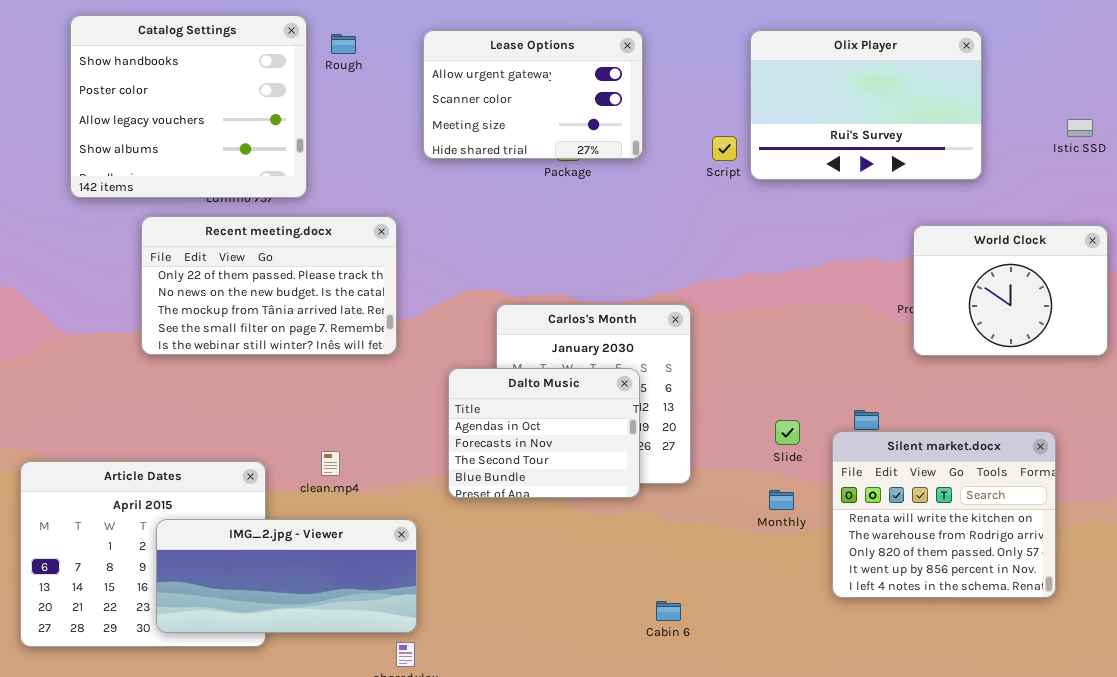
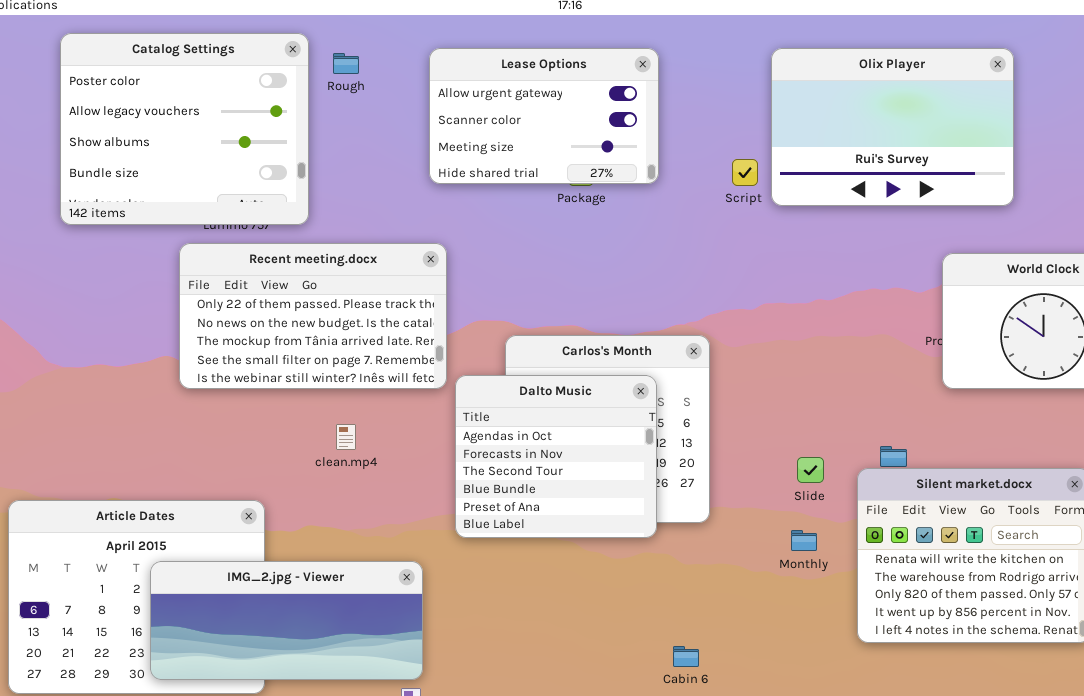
Catalog Settings: [70,15,307,198] -> [60,33,309,225], scrolled down 1 row
Recent meeting.docx: [141,216,397,355] -> [179,243,447,389], moved
Dalto Music: [448,368,640,498] -> [455,375,657,538], resized
clean.mp4: [321,451,340,476] -> [336,424,356,450], moved

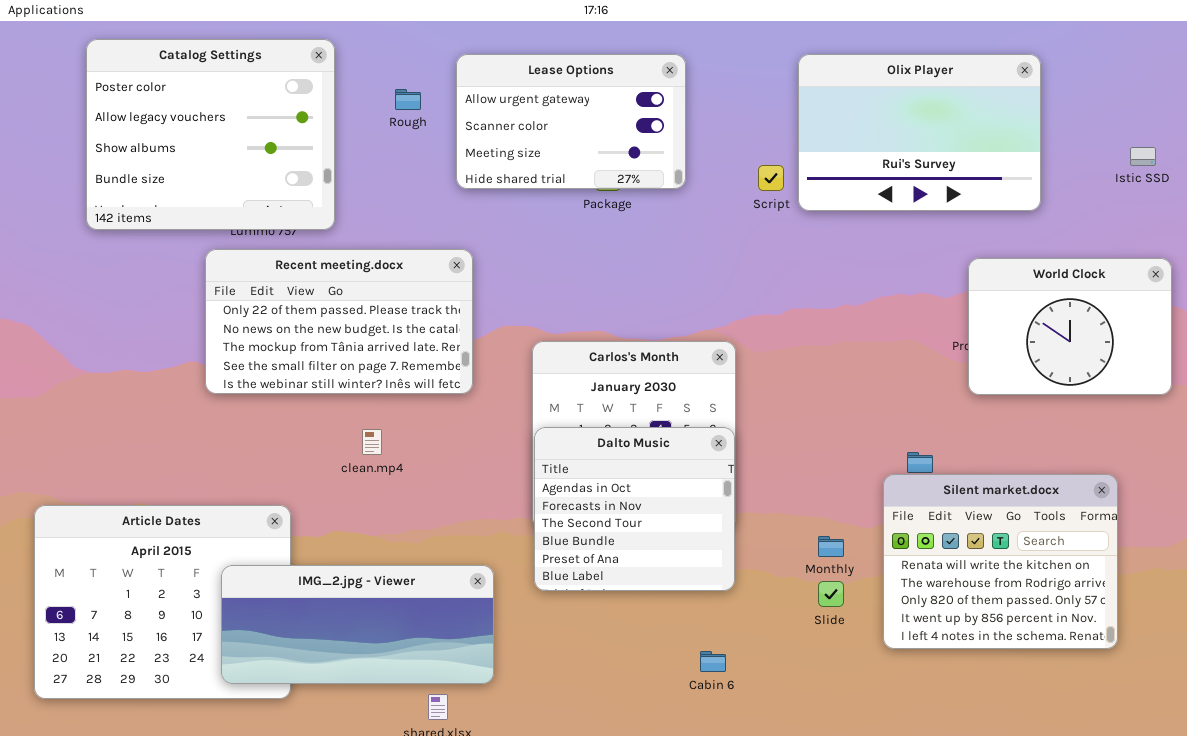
Rough: [333,53,359,74] -> [395,89,421,110], moved
Dalto Music: [455,375,657,538] -> [534,427,735,591], moved
Slide: [797,457,824,483] -> [818,581,844,607], moved
IMG_2.jpg - Viewer: [150,561,423,680] -> [221,565,494,684], moved

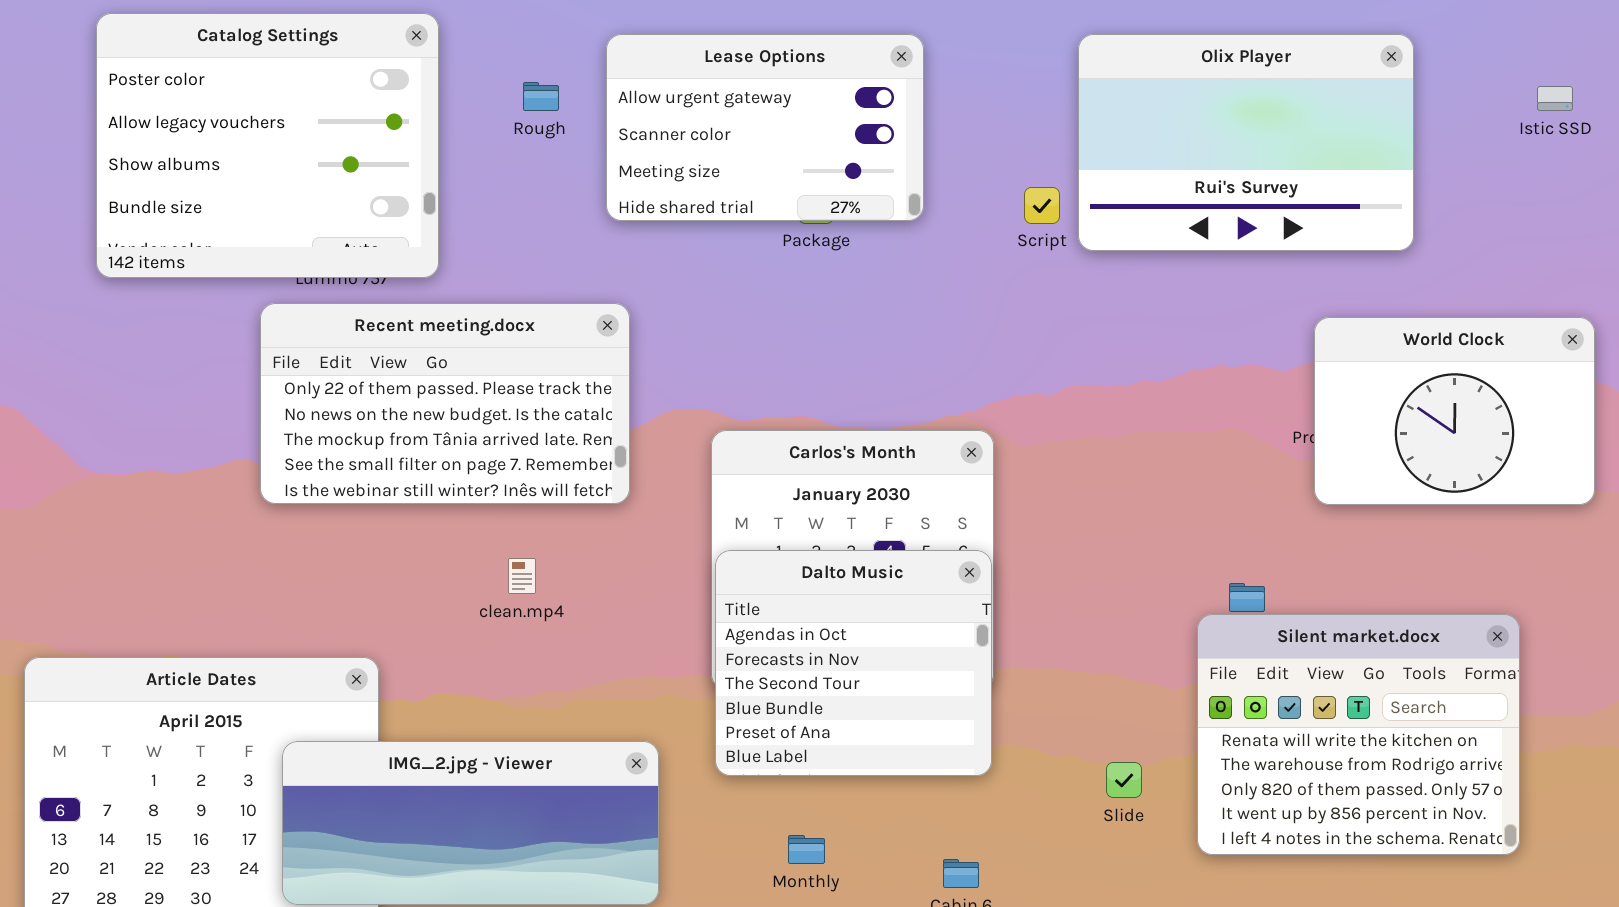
Istic SSD: [1130,147,1156,166] -> [1537,86,1573,111], moved
clean.mp4: [362,429,382,455] -> [508,558,536,594], moved
Monthly: [818,536,844,557] -> [788,835,825,864], moved

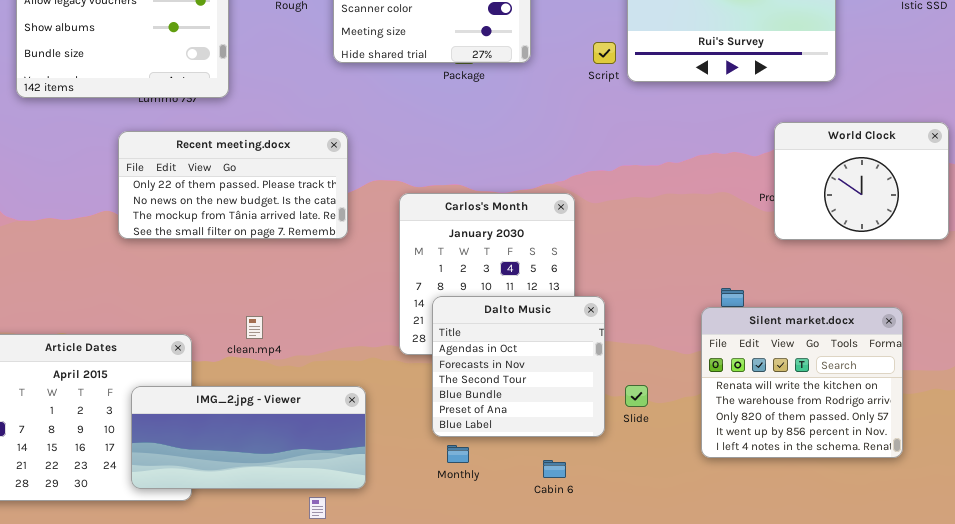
Recent meeting.docx: [260,303,630,504] -> [118,131,348,239], resized
Dalto Music: [715,550,992,776] -> [432,296,605,437], moved
clean.mp4: [508,558,536,594] -> [246,316,263,339], moved
Slide: [1106,762,1142,798] -> [625,385,648,407], moved

